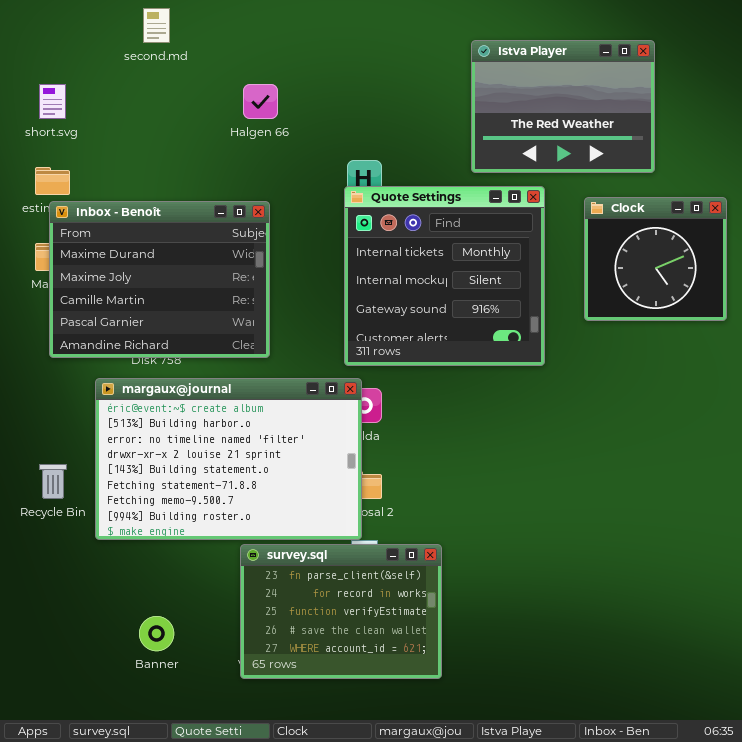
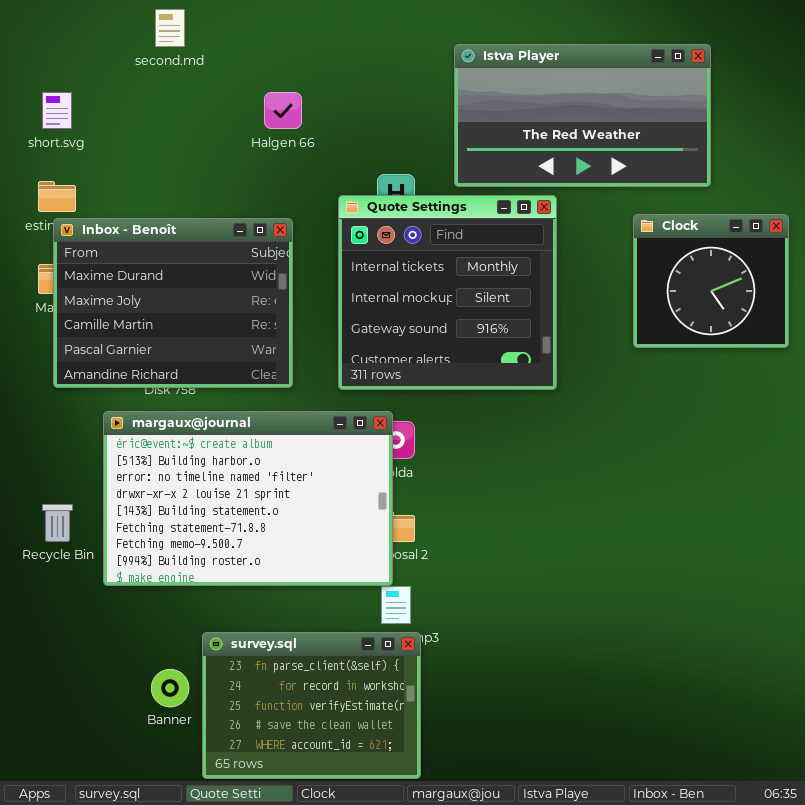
Istva Player: [471,40,655,173] -> [454,44,711,187], resized
Quote Settings: [344,186,545,366] -> [338,195,557,390], moved
survey.sql: [240,544,442,679] -> [202,632,421,779], moved

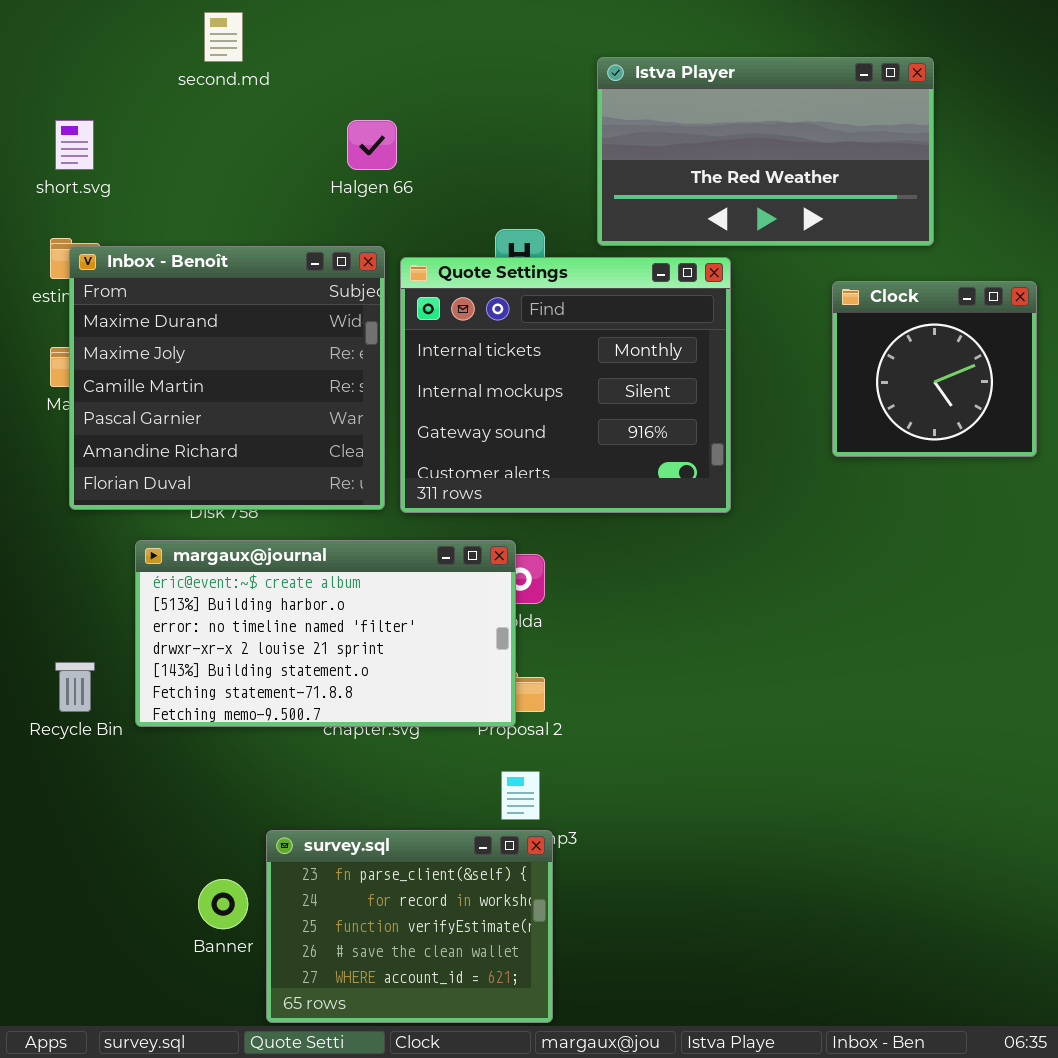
Quote Settings: [338,195,557,390] -> [400,257,731,513], resized
Inbox - Benoît: [53,218,293,388] -> [69,246,385,510], resized
margaux@journal: [103,411,393,586] -> [135,540,516,727], resized

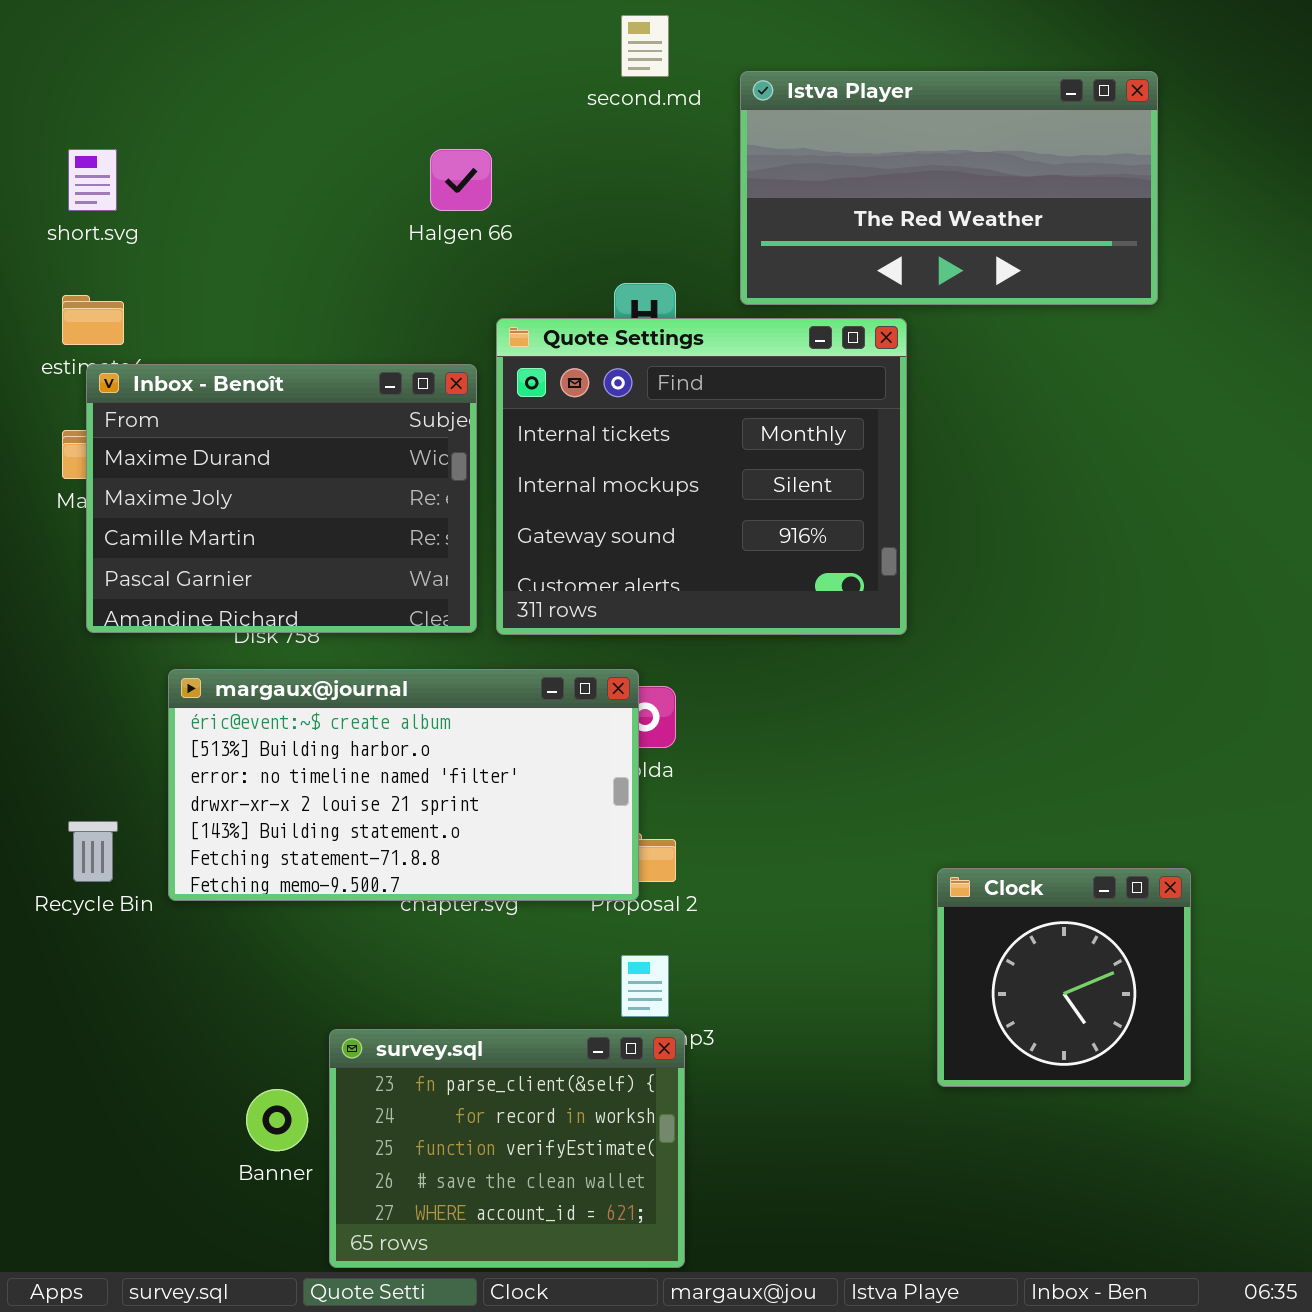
second.md: [204,12,243,62] -> [621,15,669,77], moved
Inbox - Benoît: [69,246,385,510] -> [86,364,477,633], resized
Clock: [832,281,1037,457] -> [937,868,1191,1087], moved

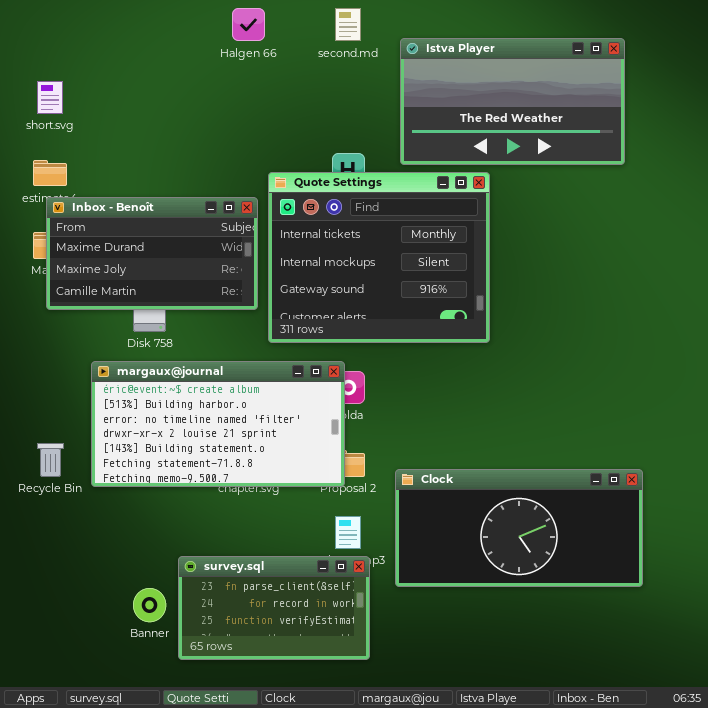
Halgen 66: [430,149,492,211] -> [232,8,265,41], moved
Inbox - Benoît: [86,364,477,633] -> [46,197,258,310], resized
Clock: [937,868,1191,1087] -> [395,469,643,587], resized
survey.sql: [329,1029,685,1268] -> [178,556,370,660], resized

